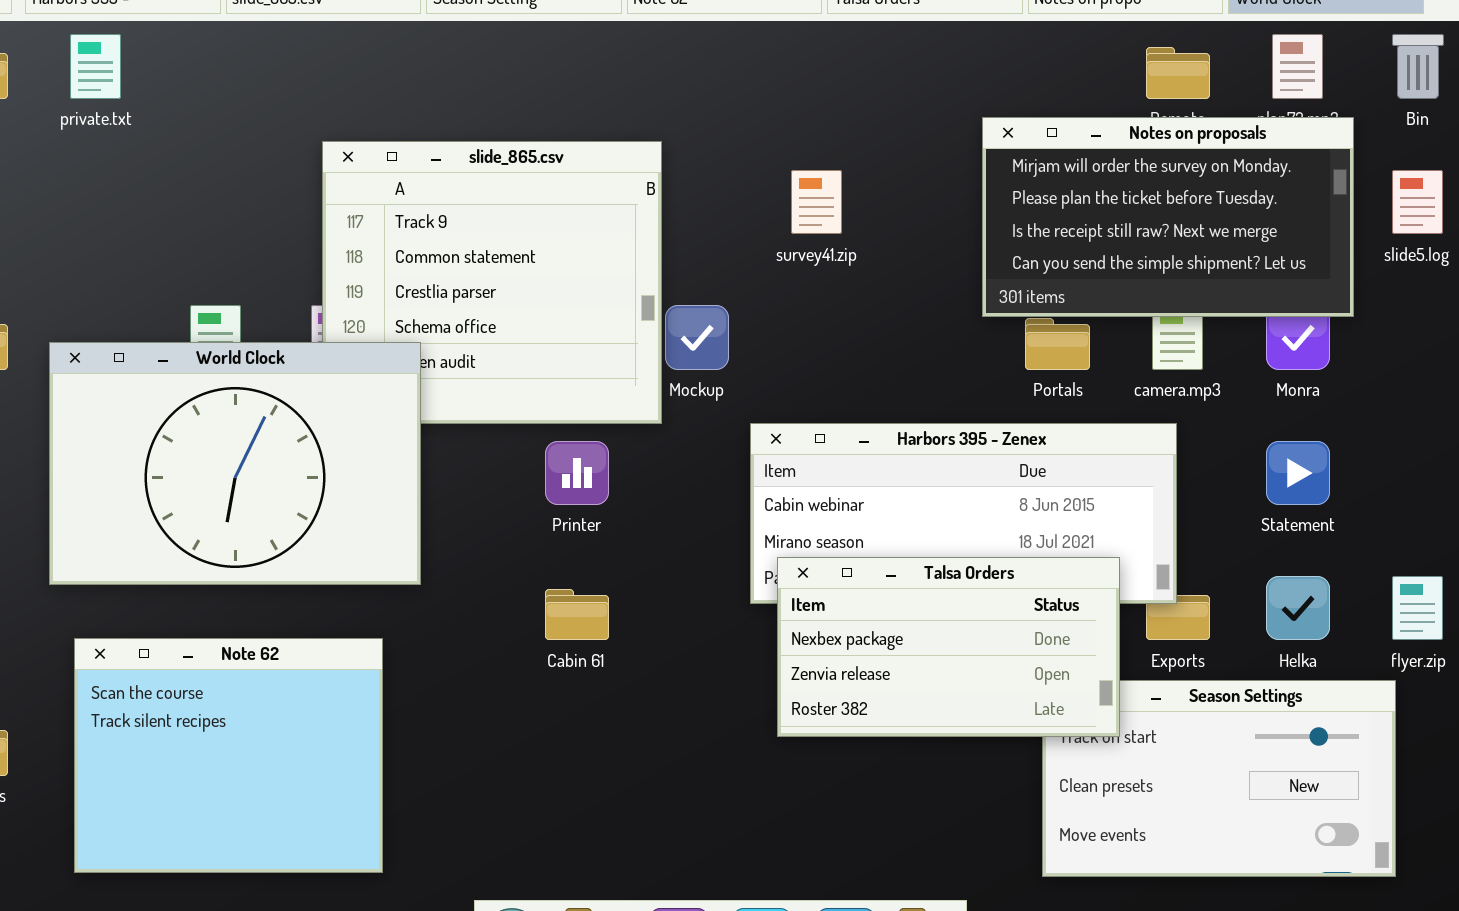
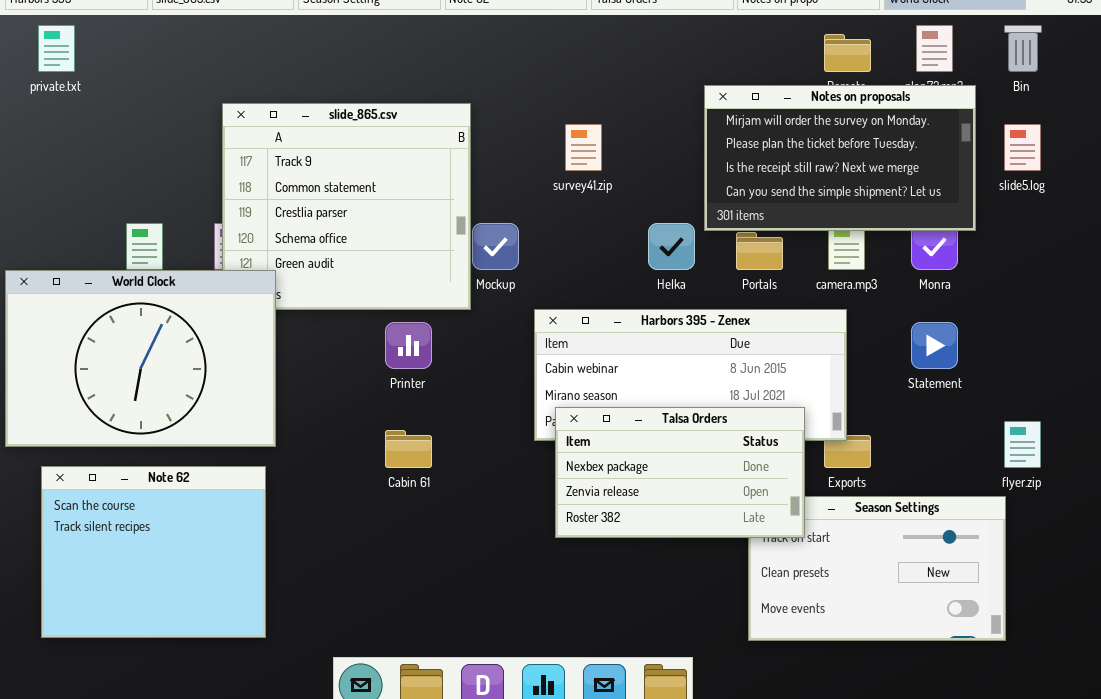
World Clock: [49,342,421,585] -> [5,270,276,447], moved
Helka: [1266,576,1330,640] -> [648,223,695,270], moved

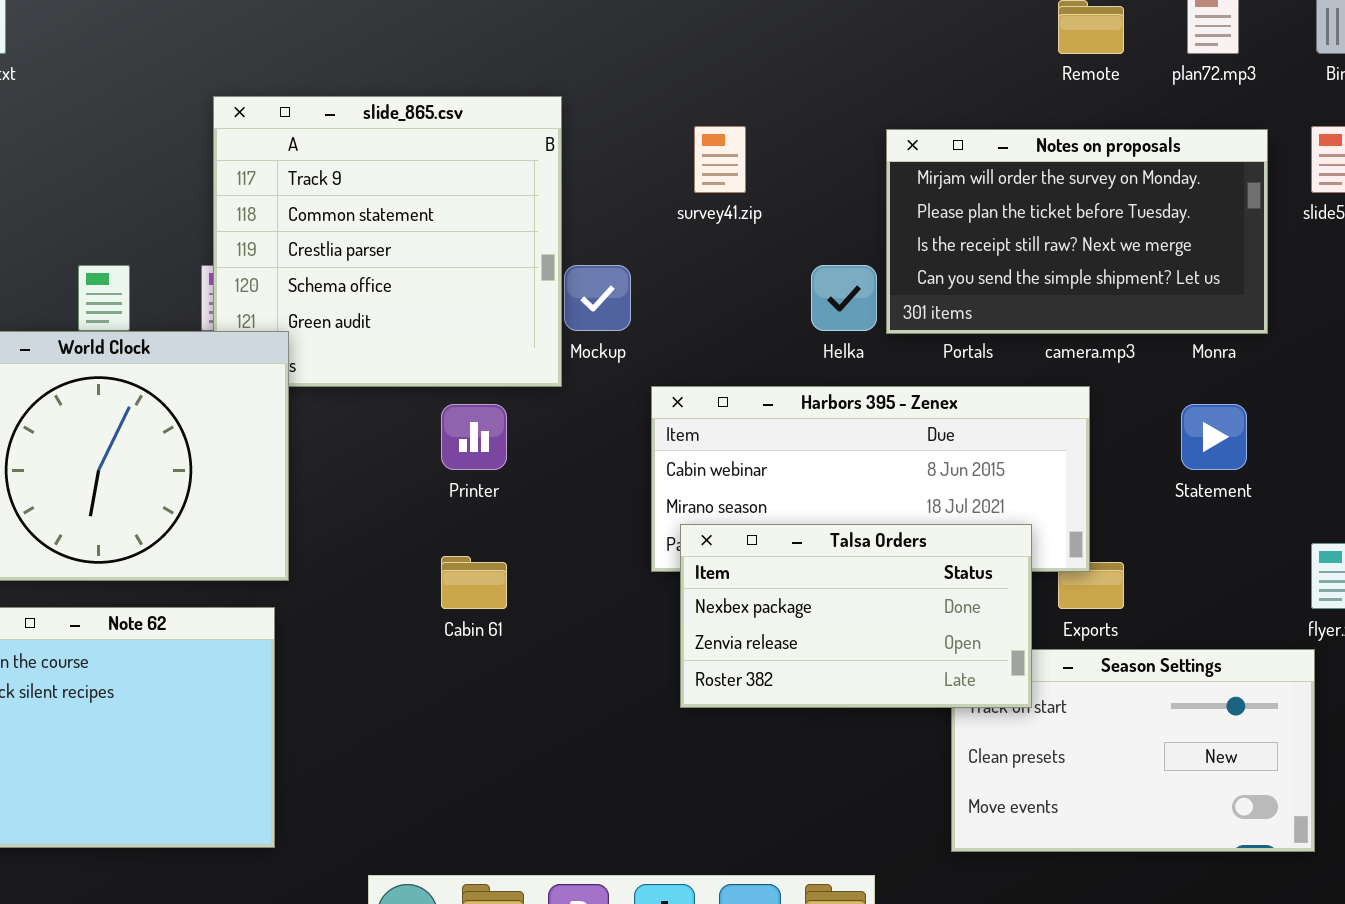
Notes on proposals: [704,85,976,231] -> [886,129,1268,334], moved

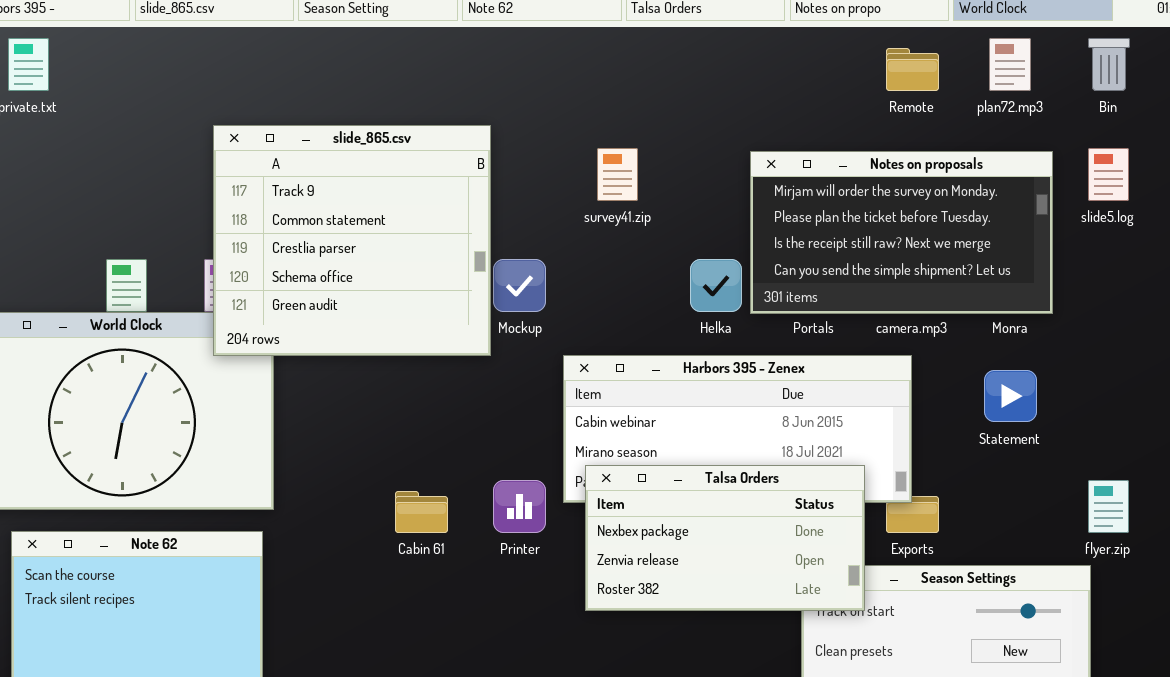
slide_865.csv: [213,96,562,387] -> [213,125,491,356], raised
Printer: [441,404,507,470] -> [493,480,546,533], moved

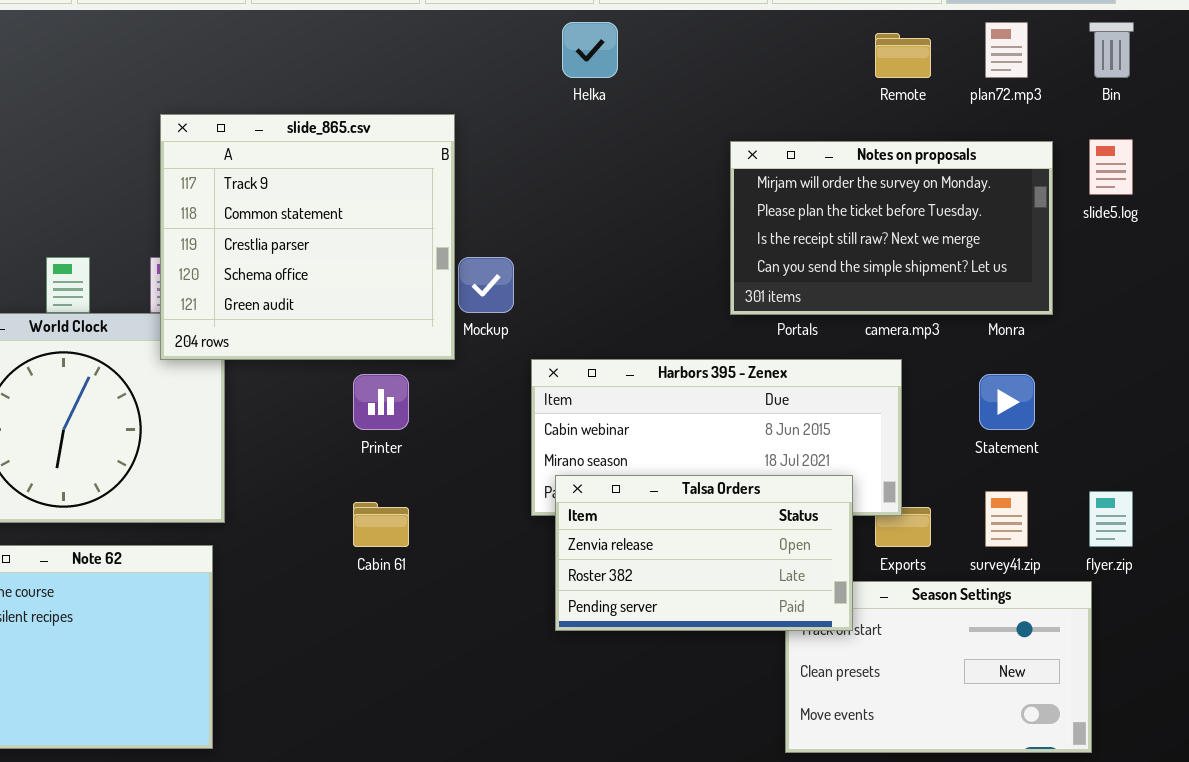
survey41.zip: [597,148,638,201] -> [985,491,1028,547], moved
Helka: [690,259,742,312] -> [562,22,618,78], moved
Talsa Orders: [585,465,865,611] -> [555,475,853,631], scrolled down 1 row
Printer: [493,480,546,533] -> [353,374,409,430], moved

